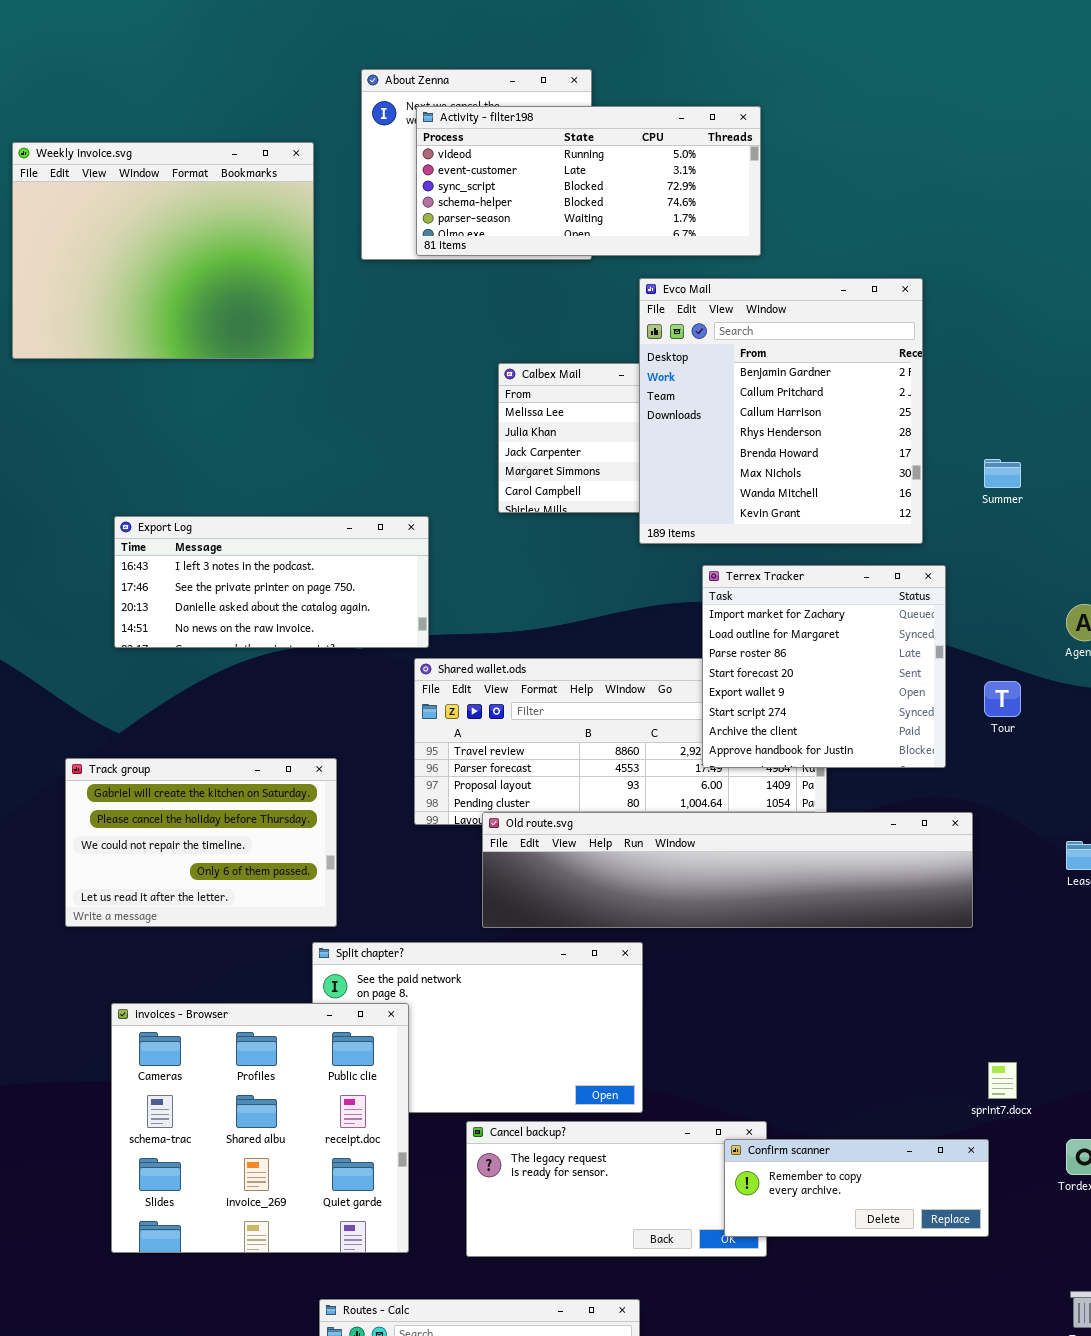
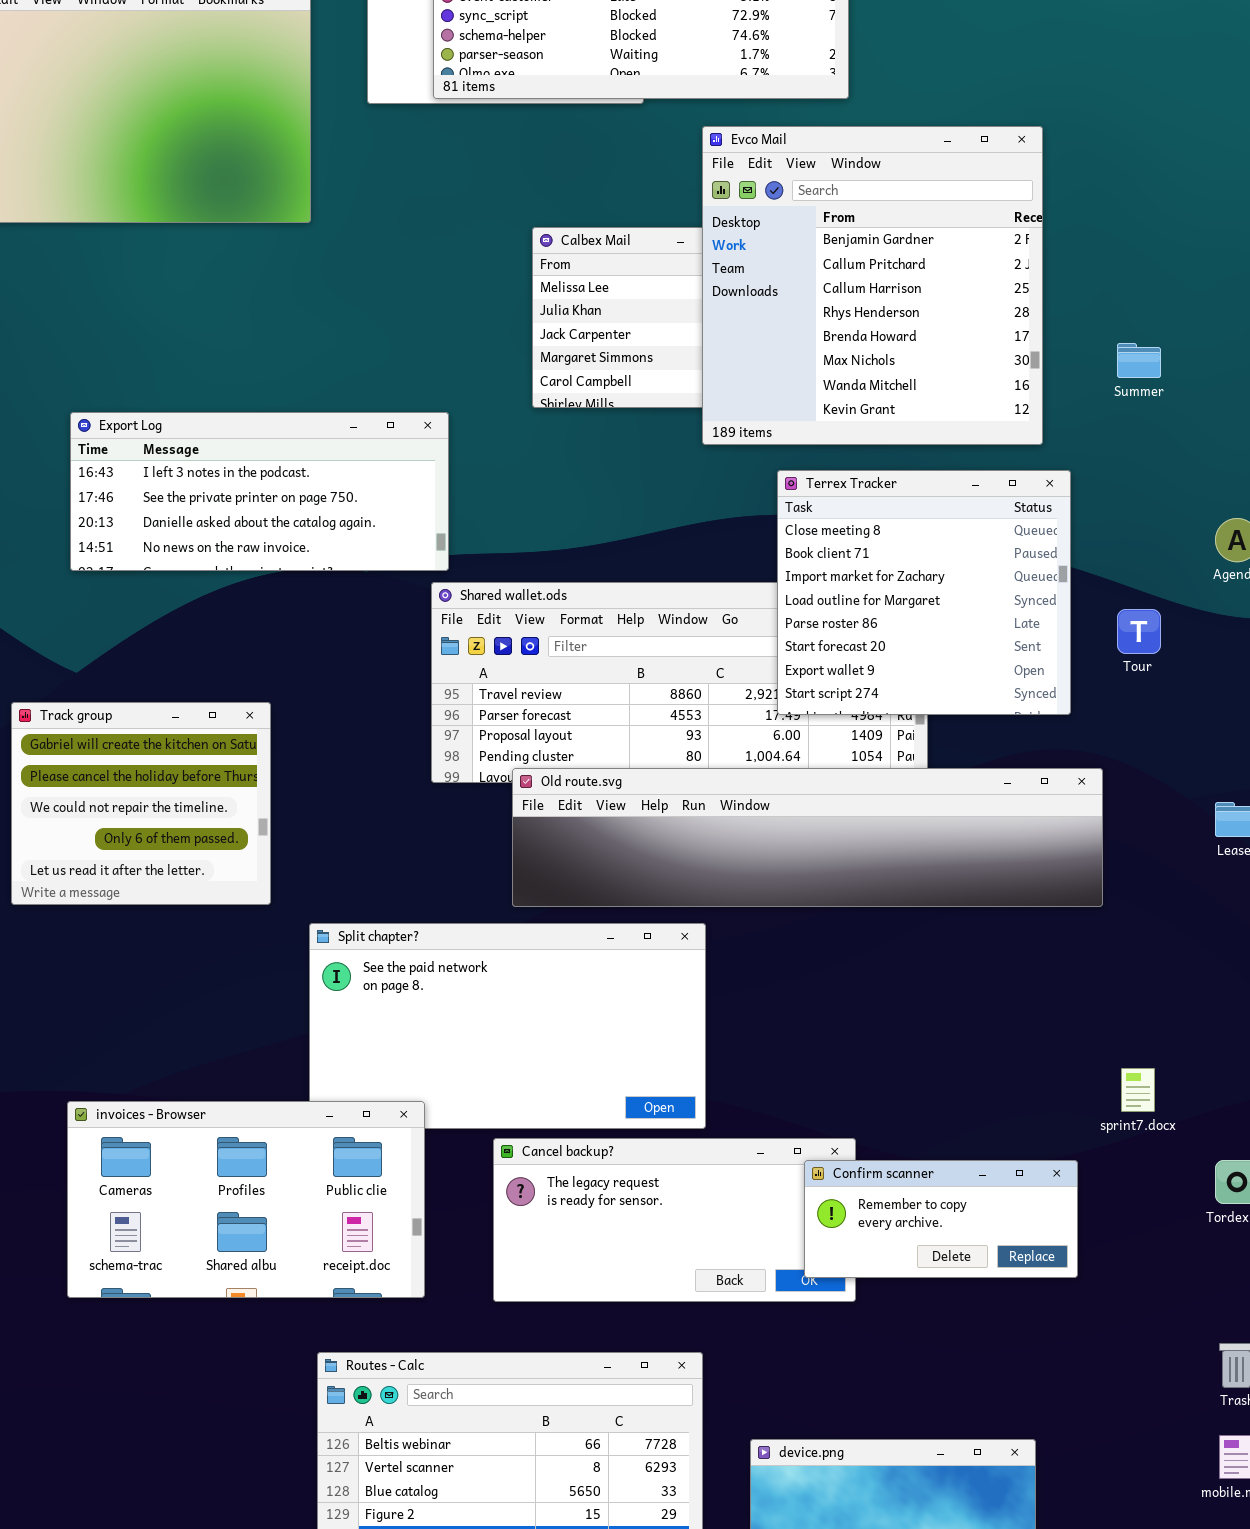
Terrex Tracker: [702,565,946,768] -> [777,470,1071,715], scrolled up 2 rows
Track group: [65,758,337,927] -> [11,702,271,905], resized
invoices - Browser: [111,1003,409,1253] -> [67,1101,425,1298], resized
Confirm scanner: [724,1139,989,1237] -> [804,1160,1078,1278], resized

